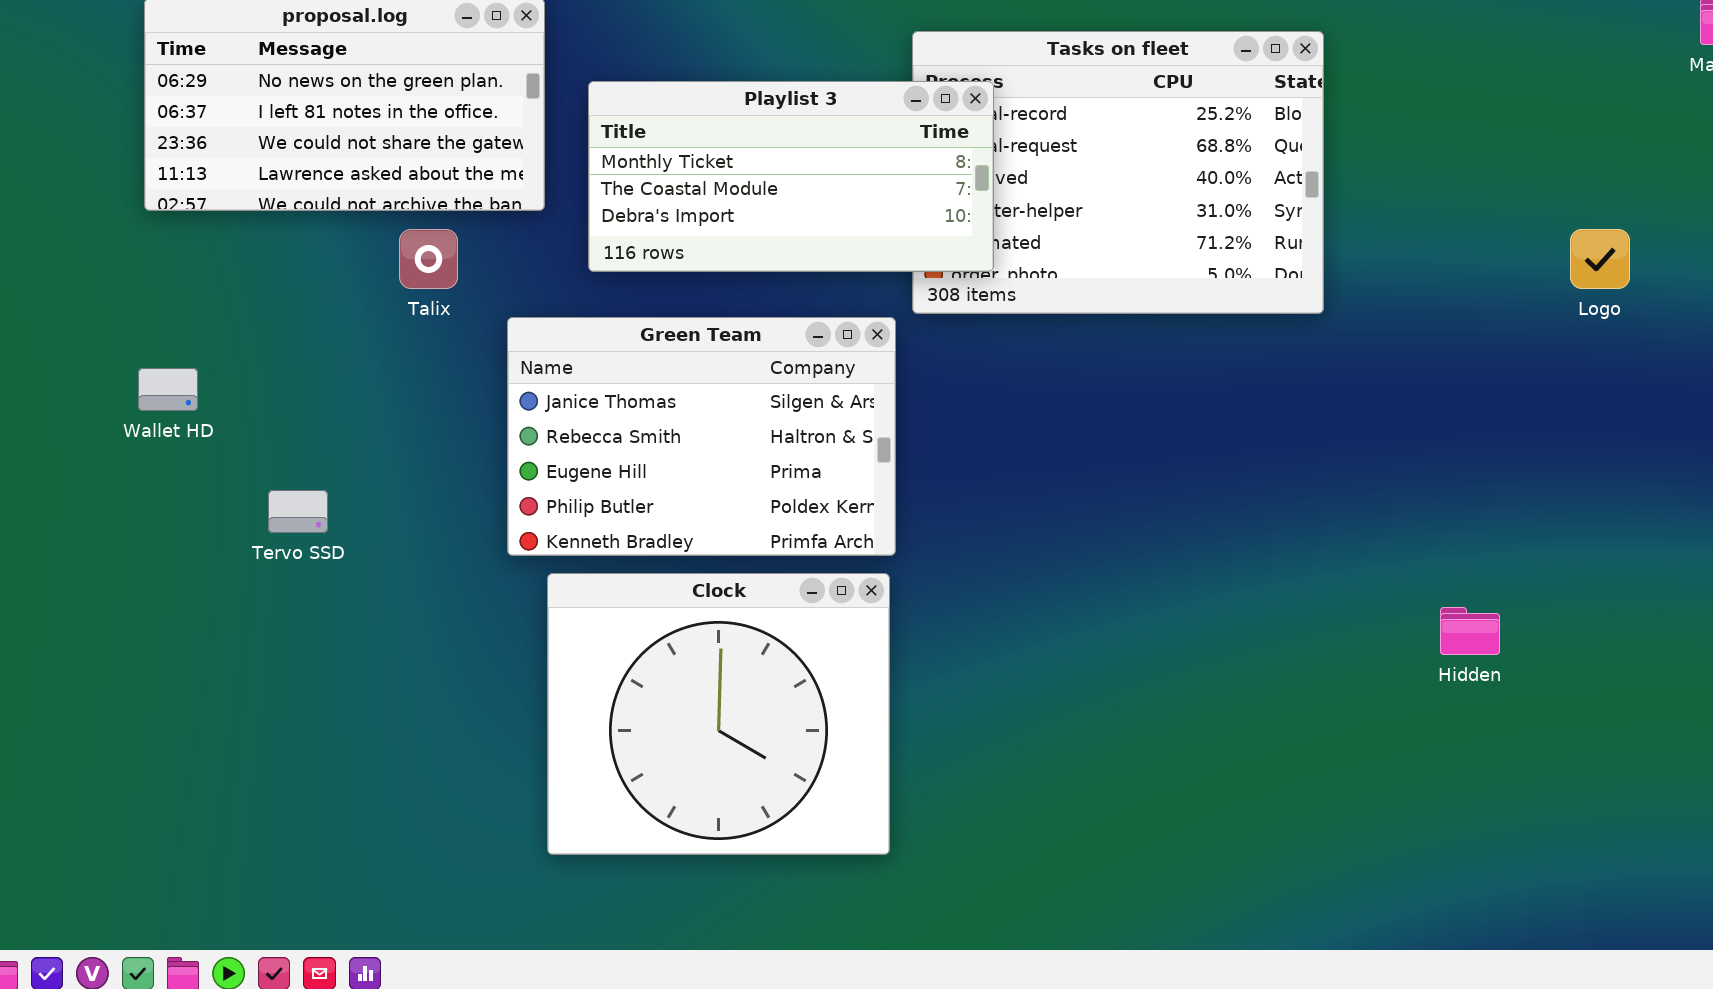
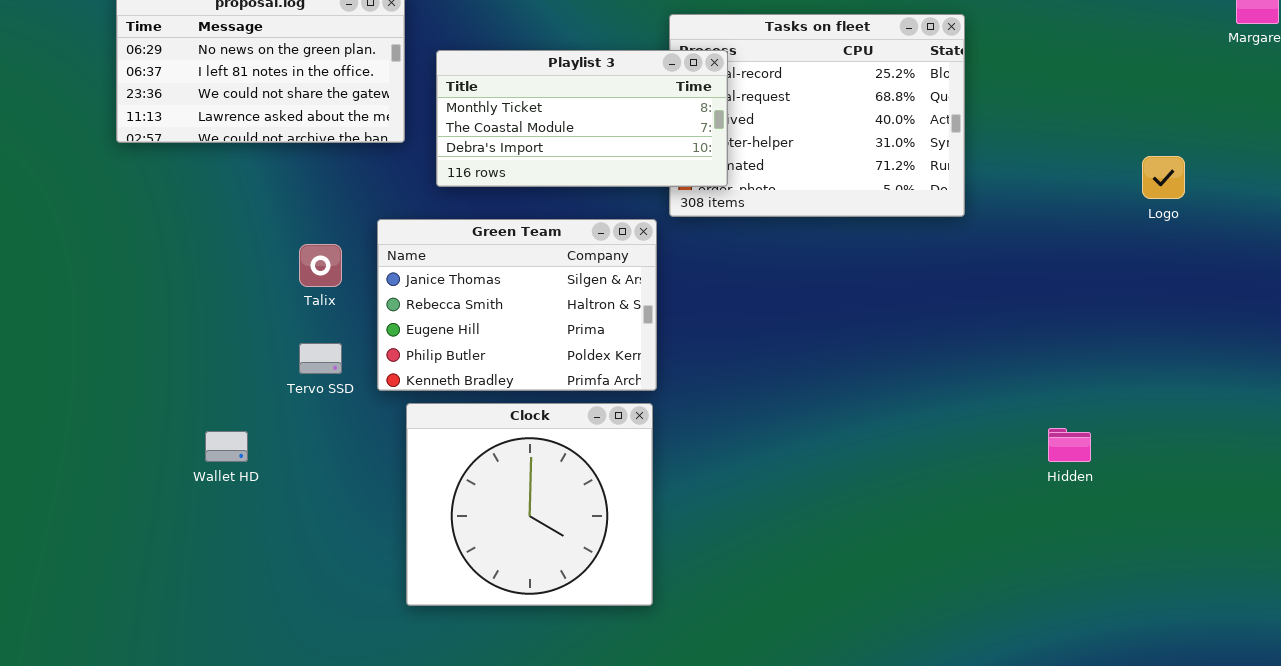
Talix: [399,229,458,289] -> [299,244,342,287], moved
Wallet HD: [138,368,198,411] -> [205,431,248,462], moved
Tervo SSD: [268,490,328,533] -> [299,343,342,374], moved

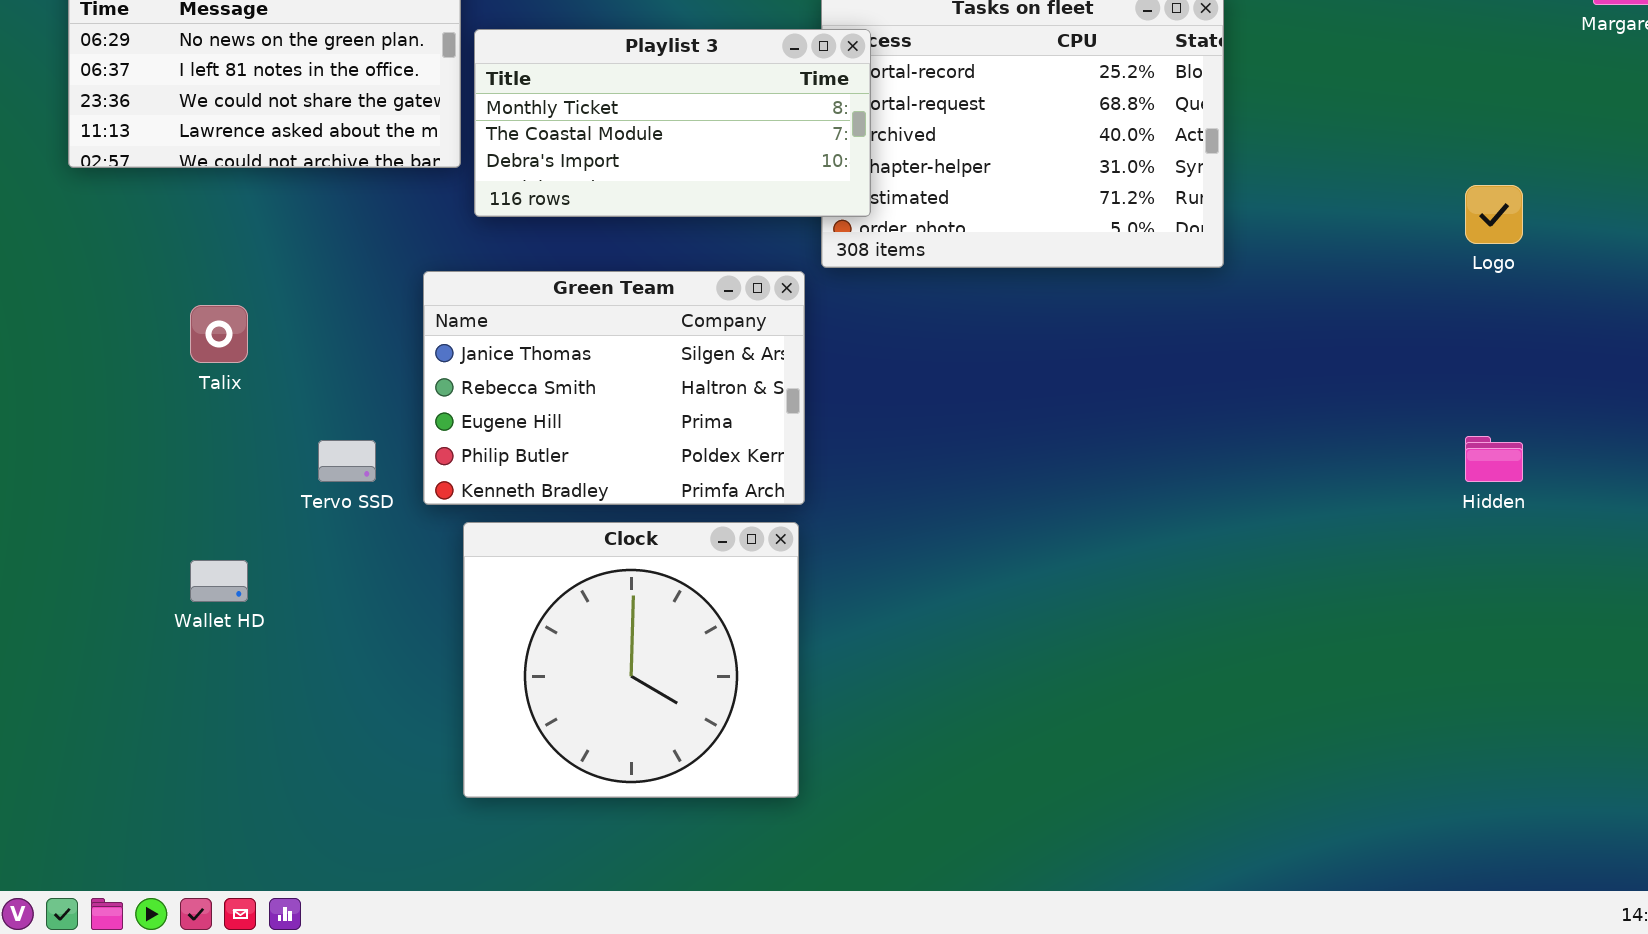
Playlist 3: [436,50,728,187] -> [474,29,871,217], moved
Talix: [299,244,342,287] -> [190,305,248,363], moved
Hidden: [1048,428,1091,462] -> [1465,436,1523,482], moved

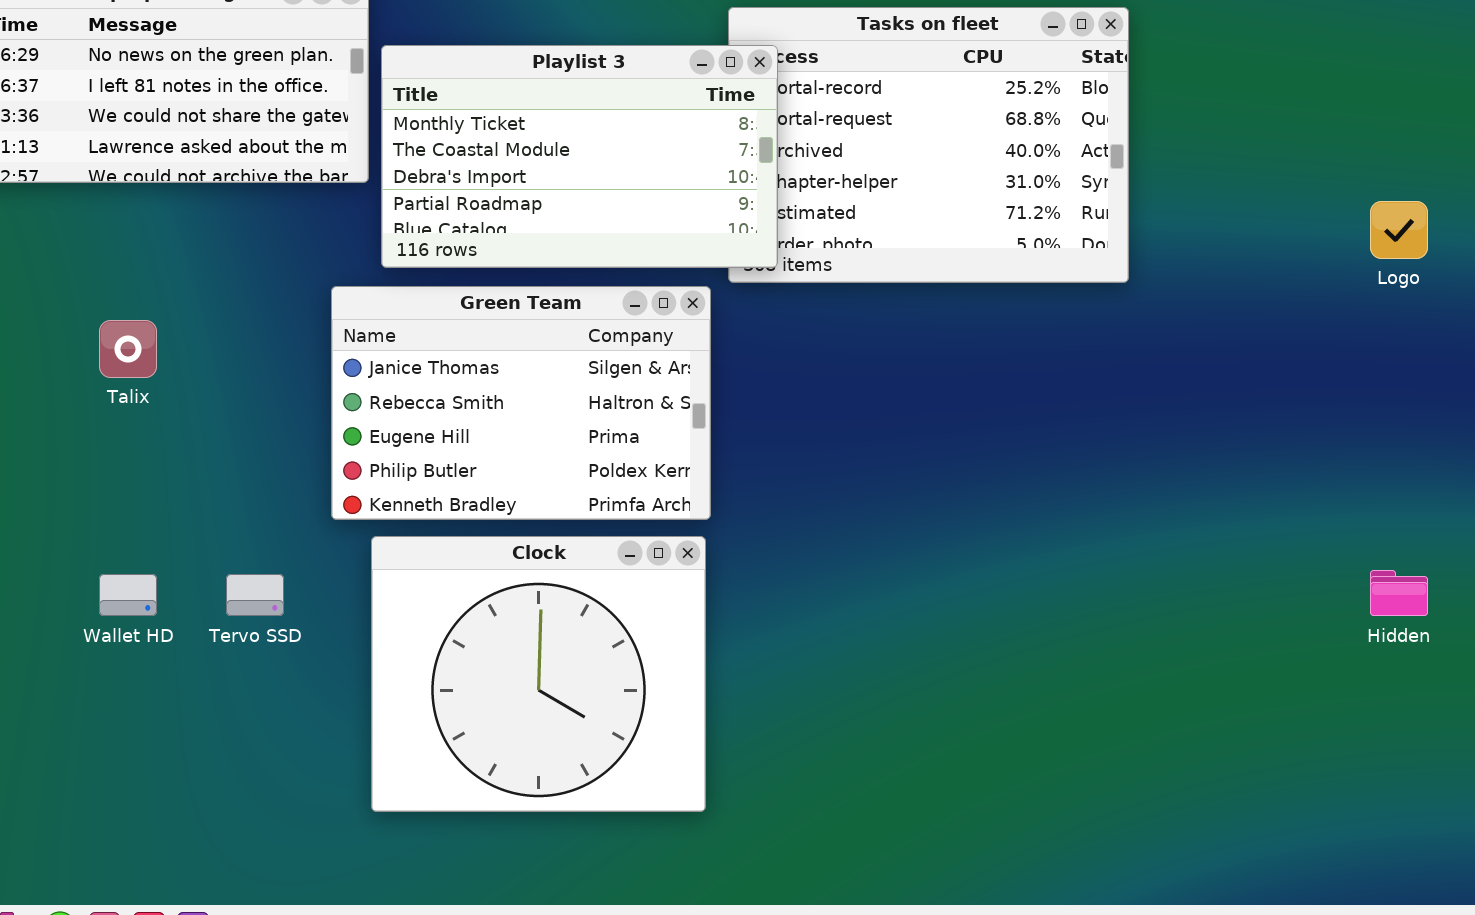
Playlist 3: [474,29,871,217] -> [381,45,778,268], resized
Hidden: [1465,436,1523,482] -> [1370,570,1428,616], moved
Tervo SSD: [318,440,376,482] -> [226,574,284,616], moved

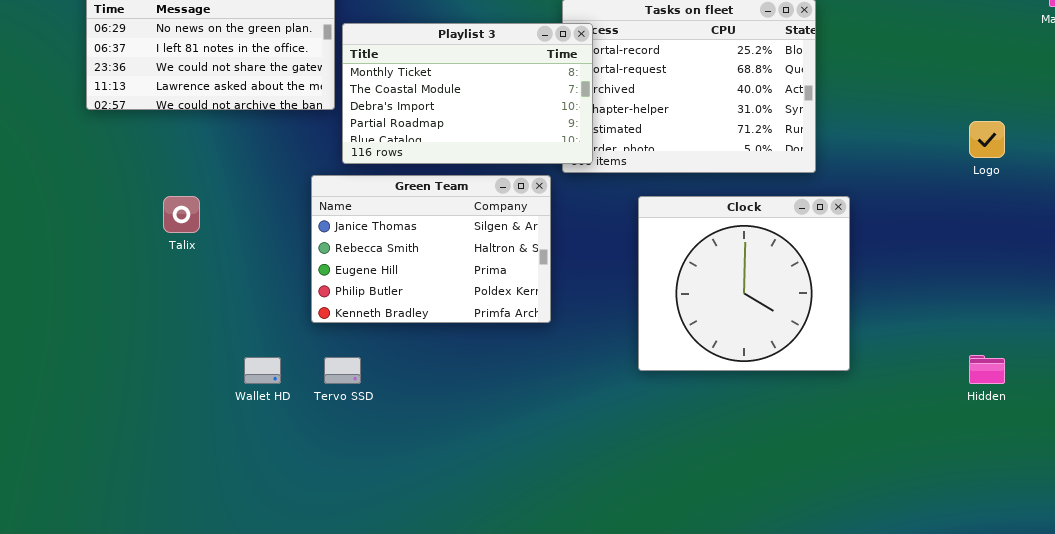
Clock: [371,536,706,812] -> [638,196,850,371], moved
Wallet HD: [99,574,157,616] -> [244,357,281,384], moved
Tervo SSD: [226,574,284,616] -> [324,357,361,384], moved

